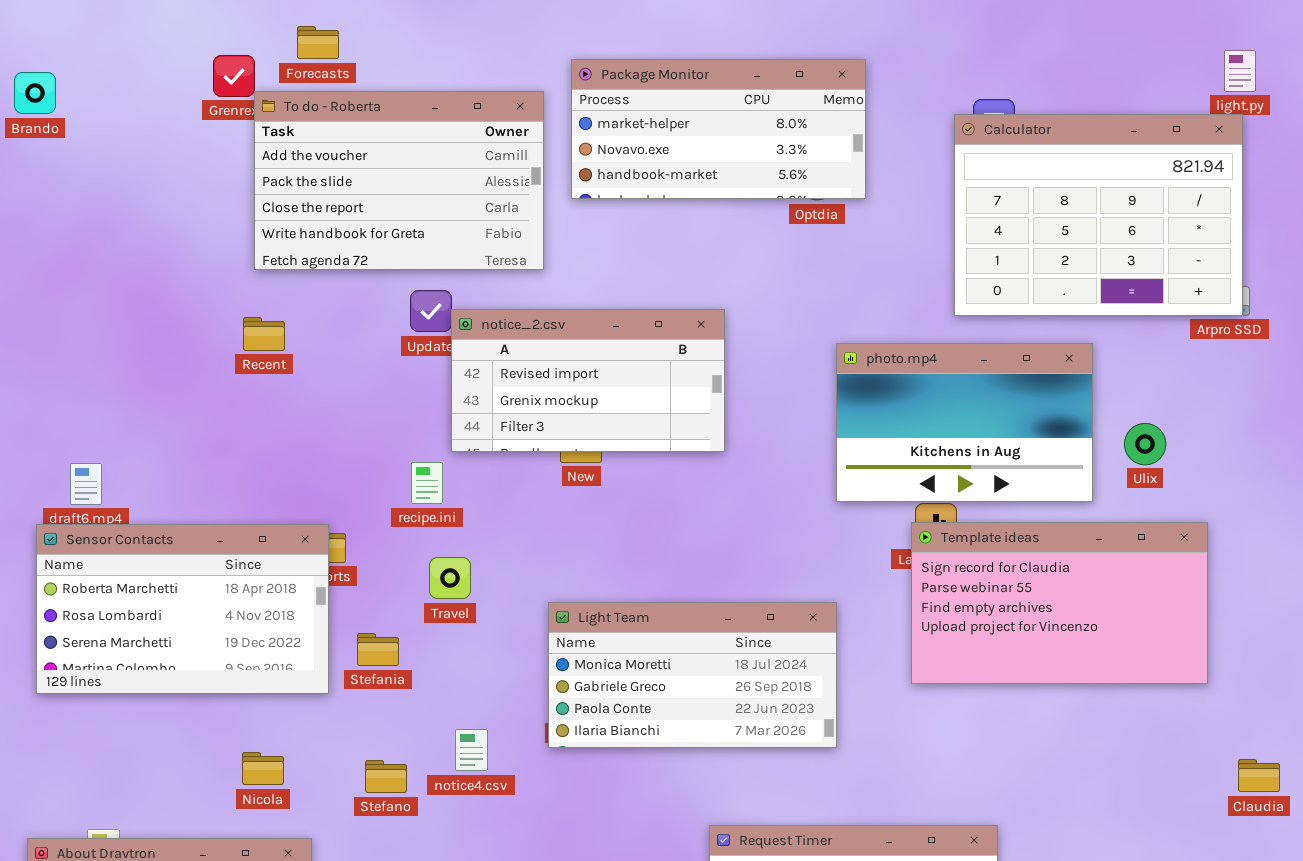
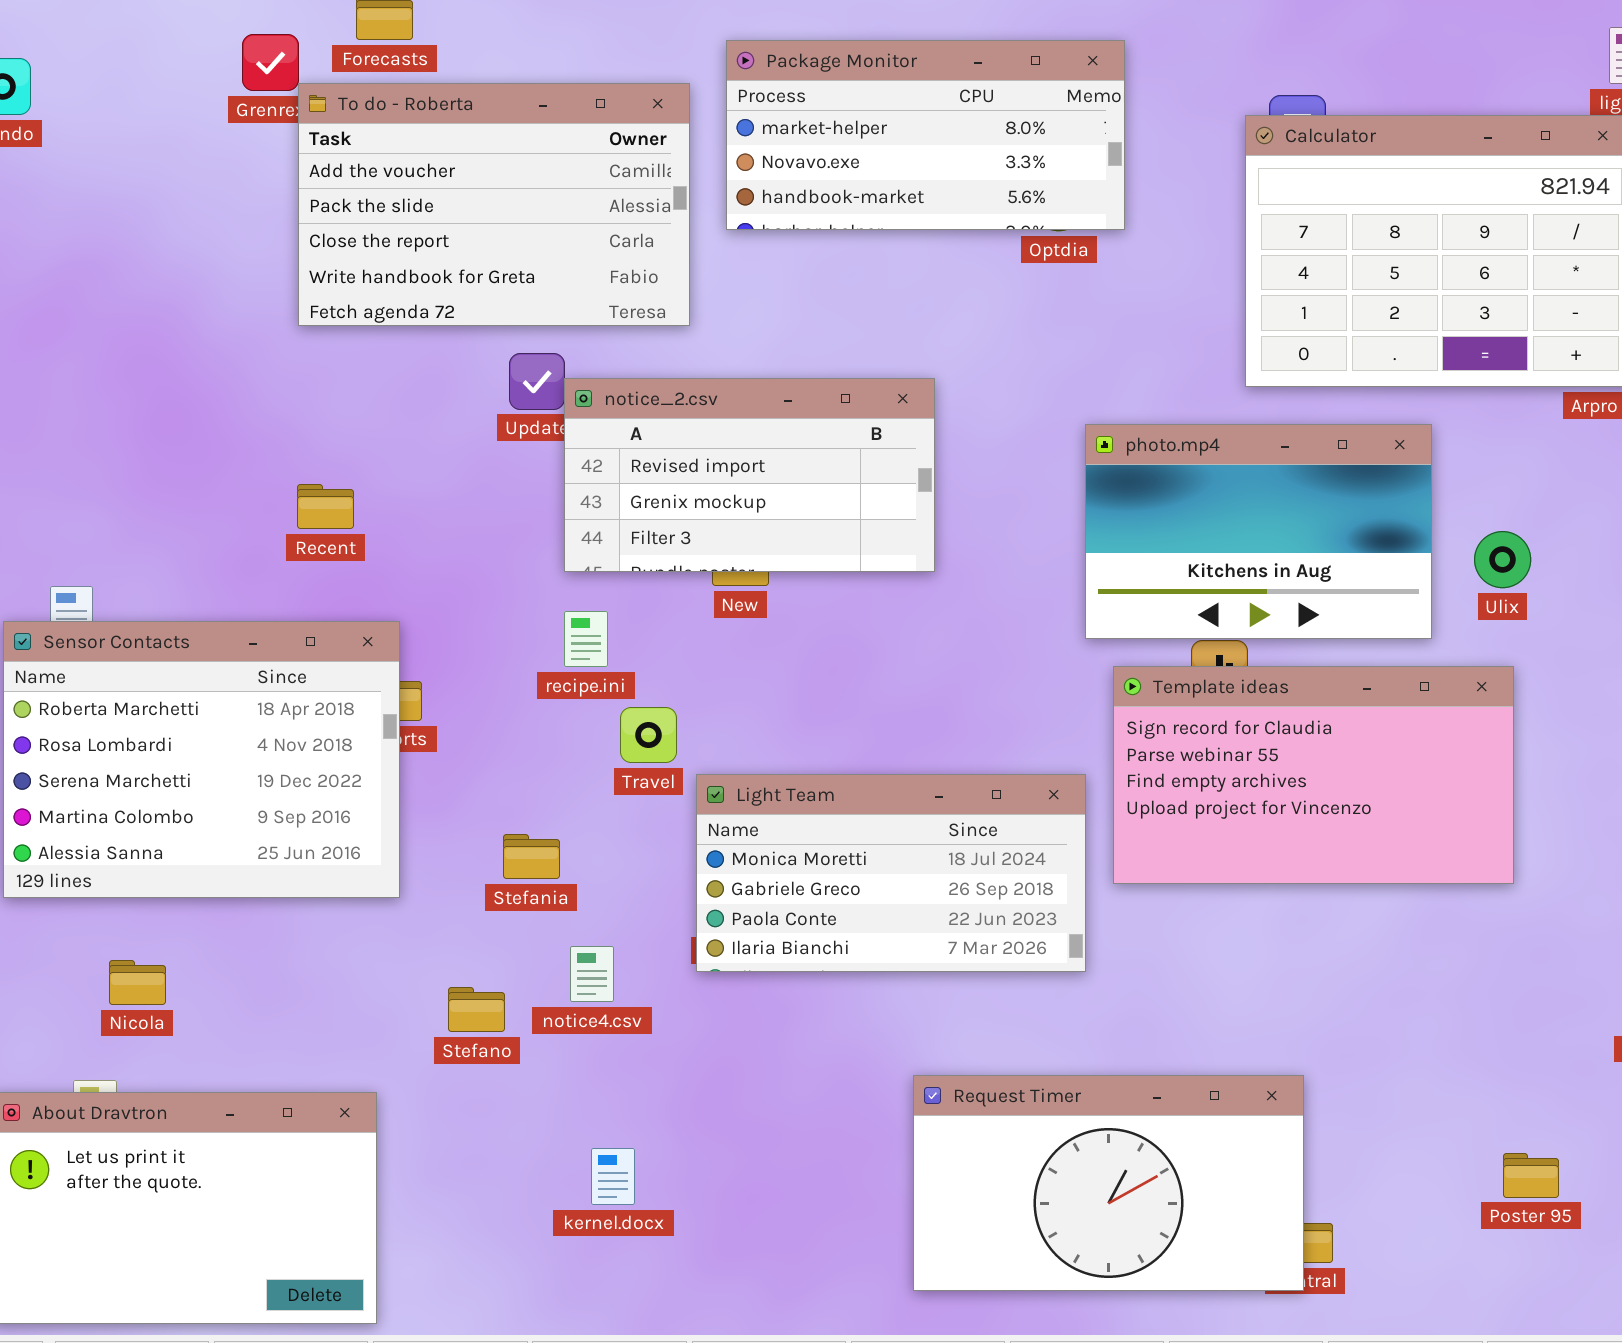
Recent: [243,317,285,351] -> [297,484,354,529], moved
recipe.ini: [411,462,443,504] -> [564,611,608,667], moved
Template ideas: [911,522,1208,684] -> [1113,666,1514,884], moved
Sensor Contacts: [36,524,329,694] -> [3,621,400,898], resized
Travel: [429,557,471,599] -> [620,707,677,763], moved
Stefania: [357,633,399,666] -> [503,834,560,879], moved
Nicola: [242,752,284,785] -> [109,960,166,1005], moved

